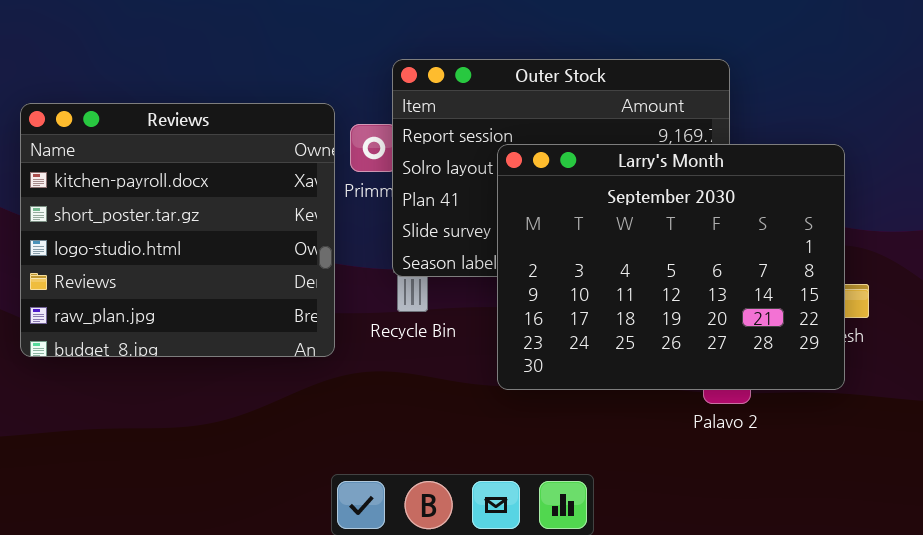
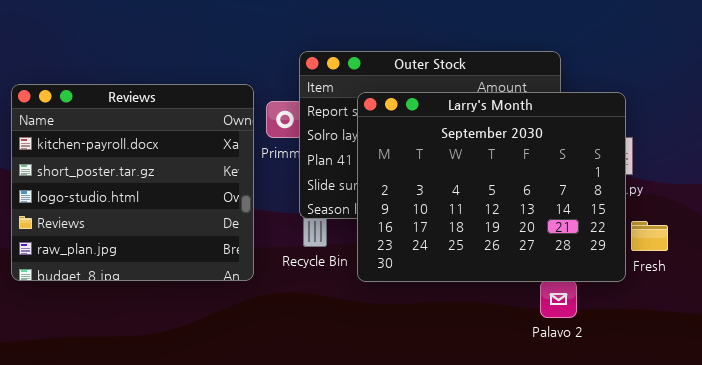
Larry's Month: [497,144,845,390] -> [357,92,626,282], moved

